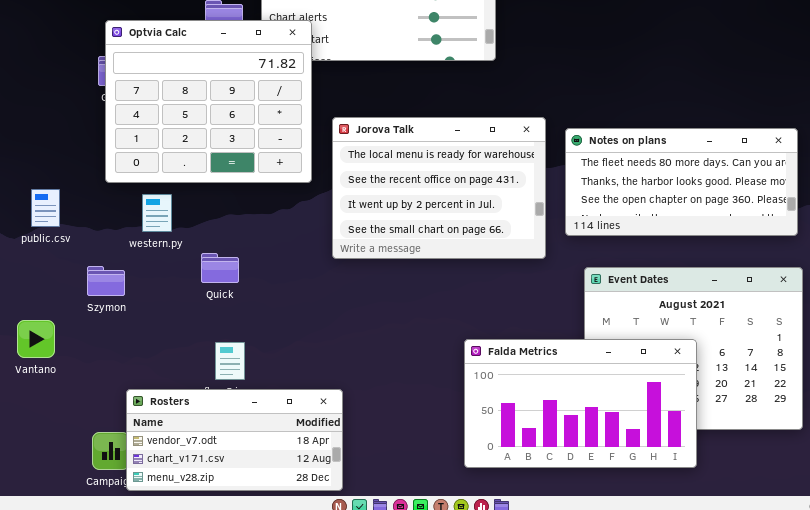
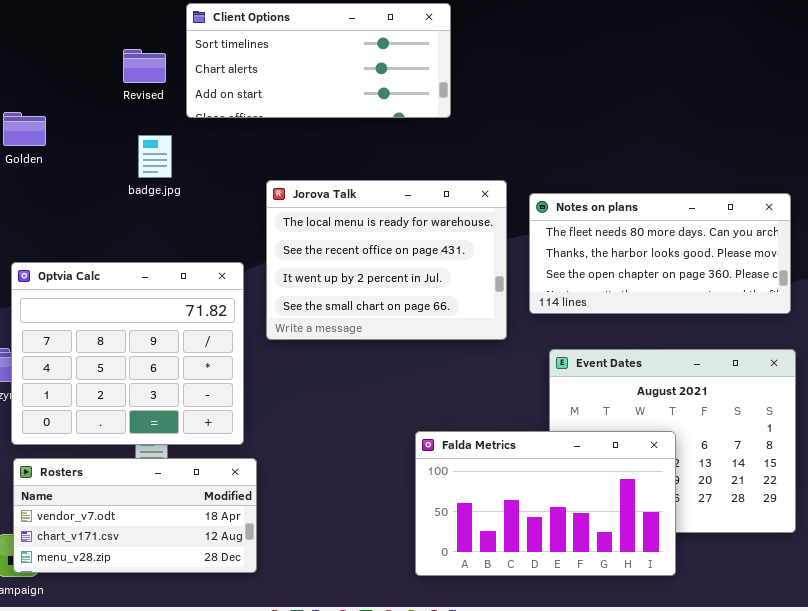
Optvia Calc: [105,20,312,183] -> [11,262,244,445], moved
Rosters: [126,389,343,491] -> [13,458,257,573], moved

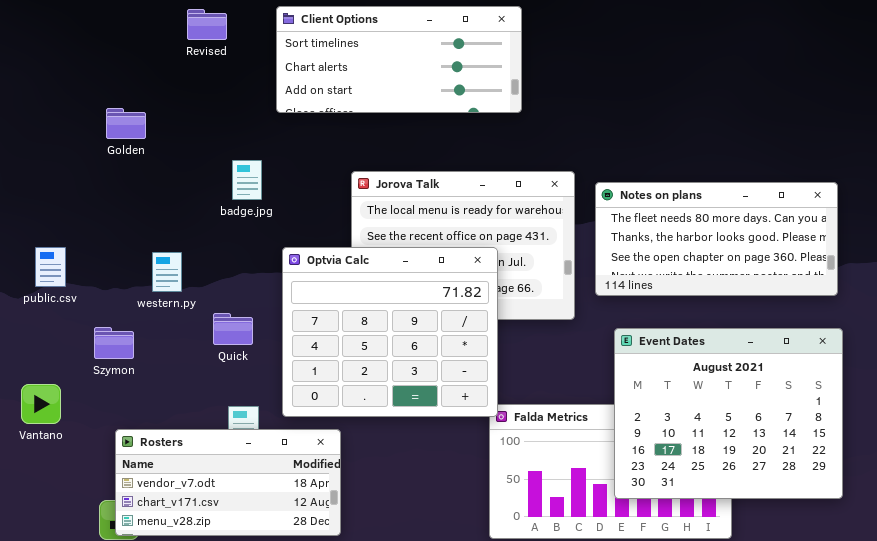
Revised: [123,49,166,83] -> [187,9,227,40], moved
badge.jpg: [138,135,172,178] -> [232,160,262,200], moved
Optvia Calc: [11,262,244,445] -> [282,247,498,417], moved
Event Dates: [549,349,796,533] -> [614,328,843,499], raised

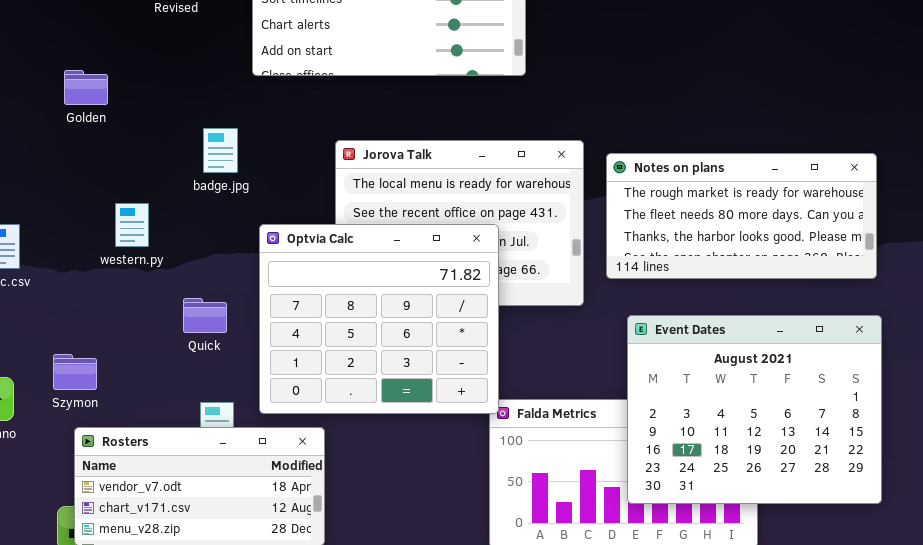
Notes on plans: [595,182,838,296] -> [606,153,877,279], scrolled up 1 row
western.py: [152,252,182,292] -> [115,203,149,247], moved
Szymon: [94,327,134,359] -> [53,354,97,390], moved

